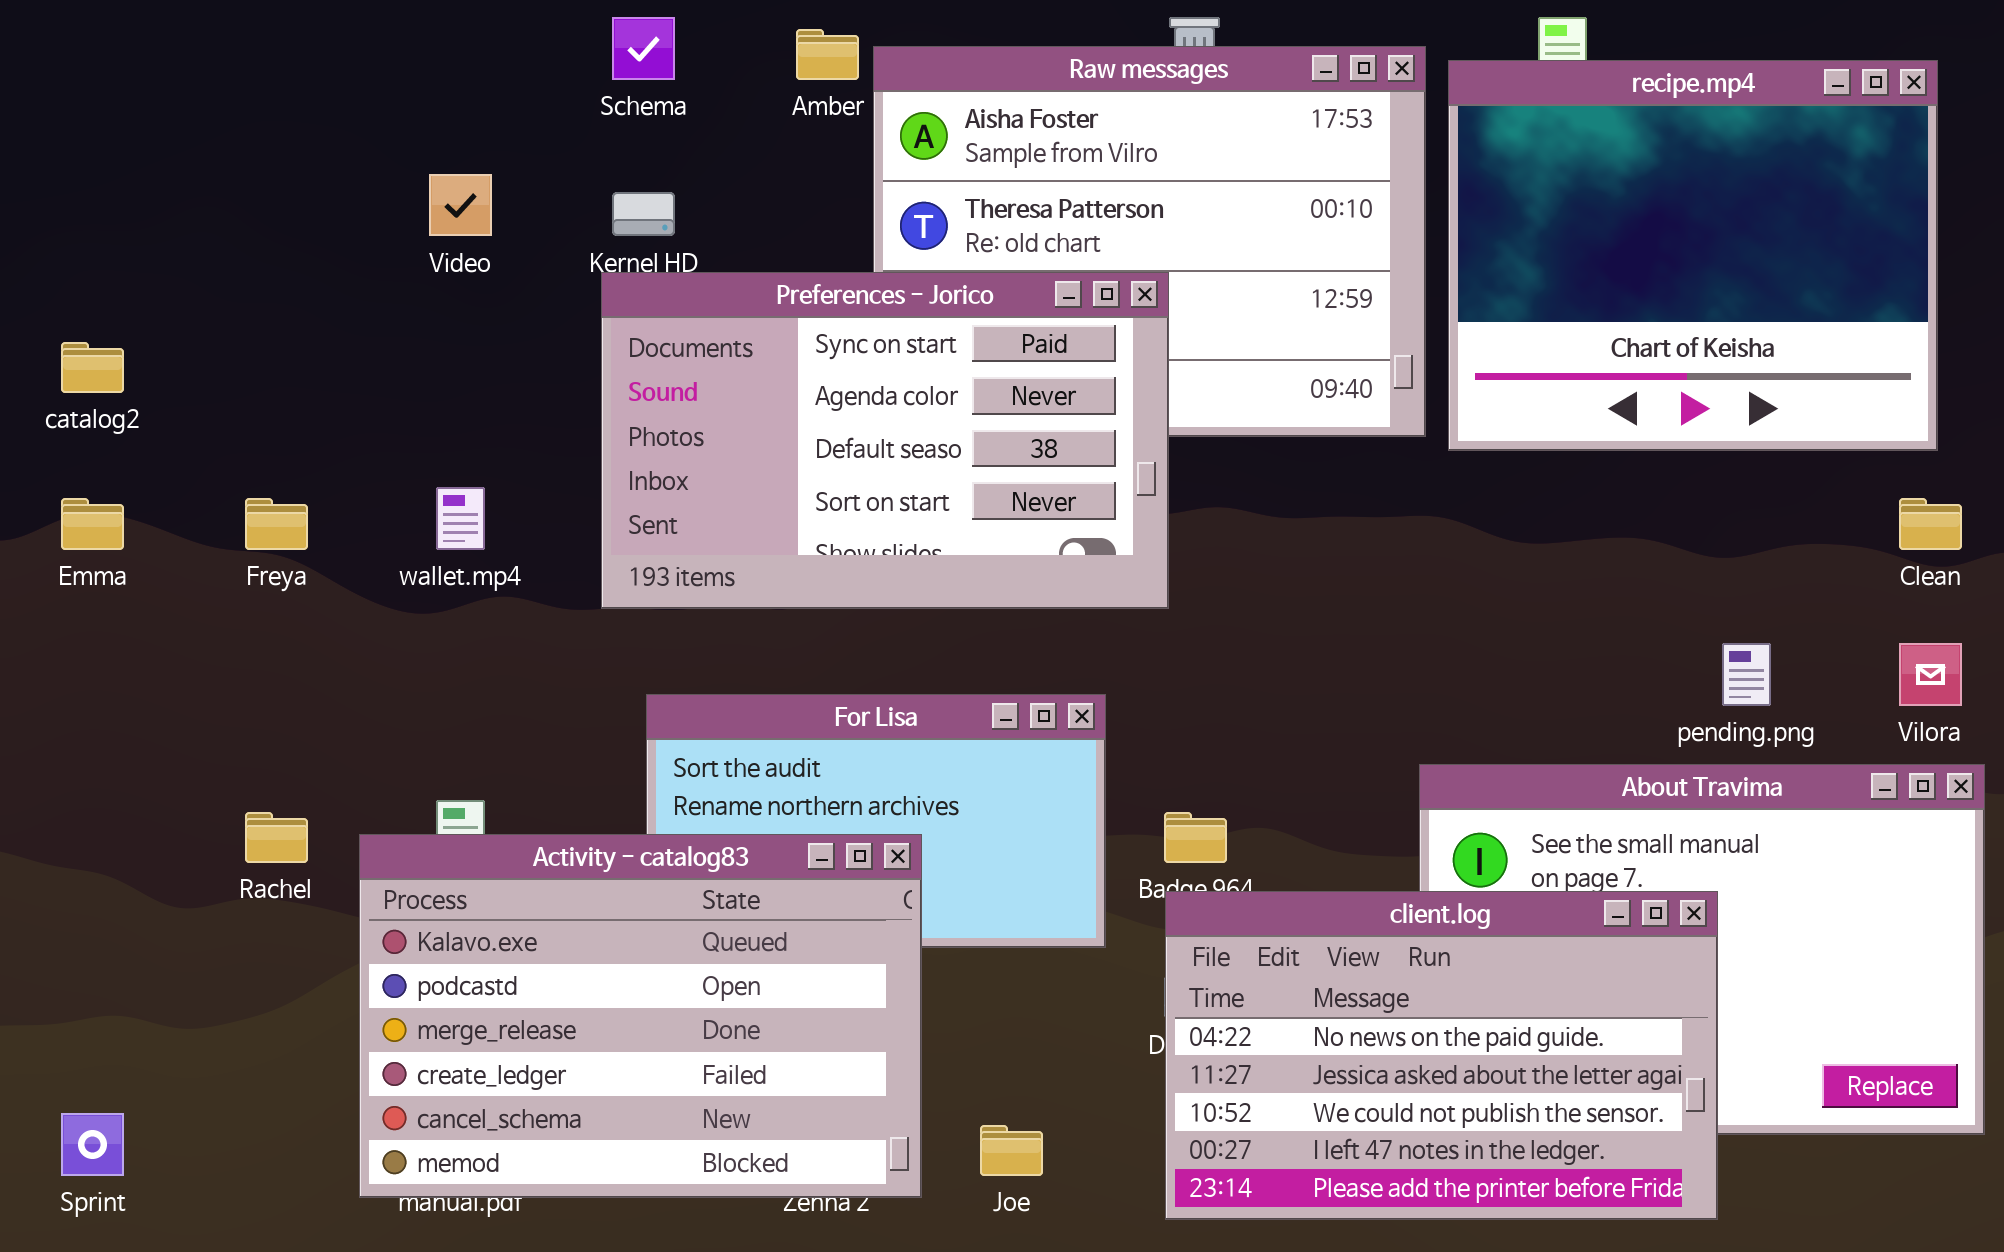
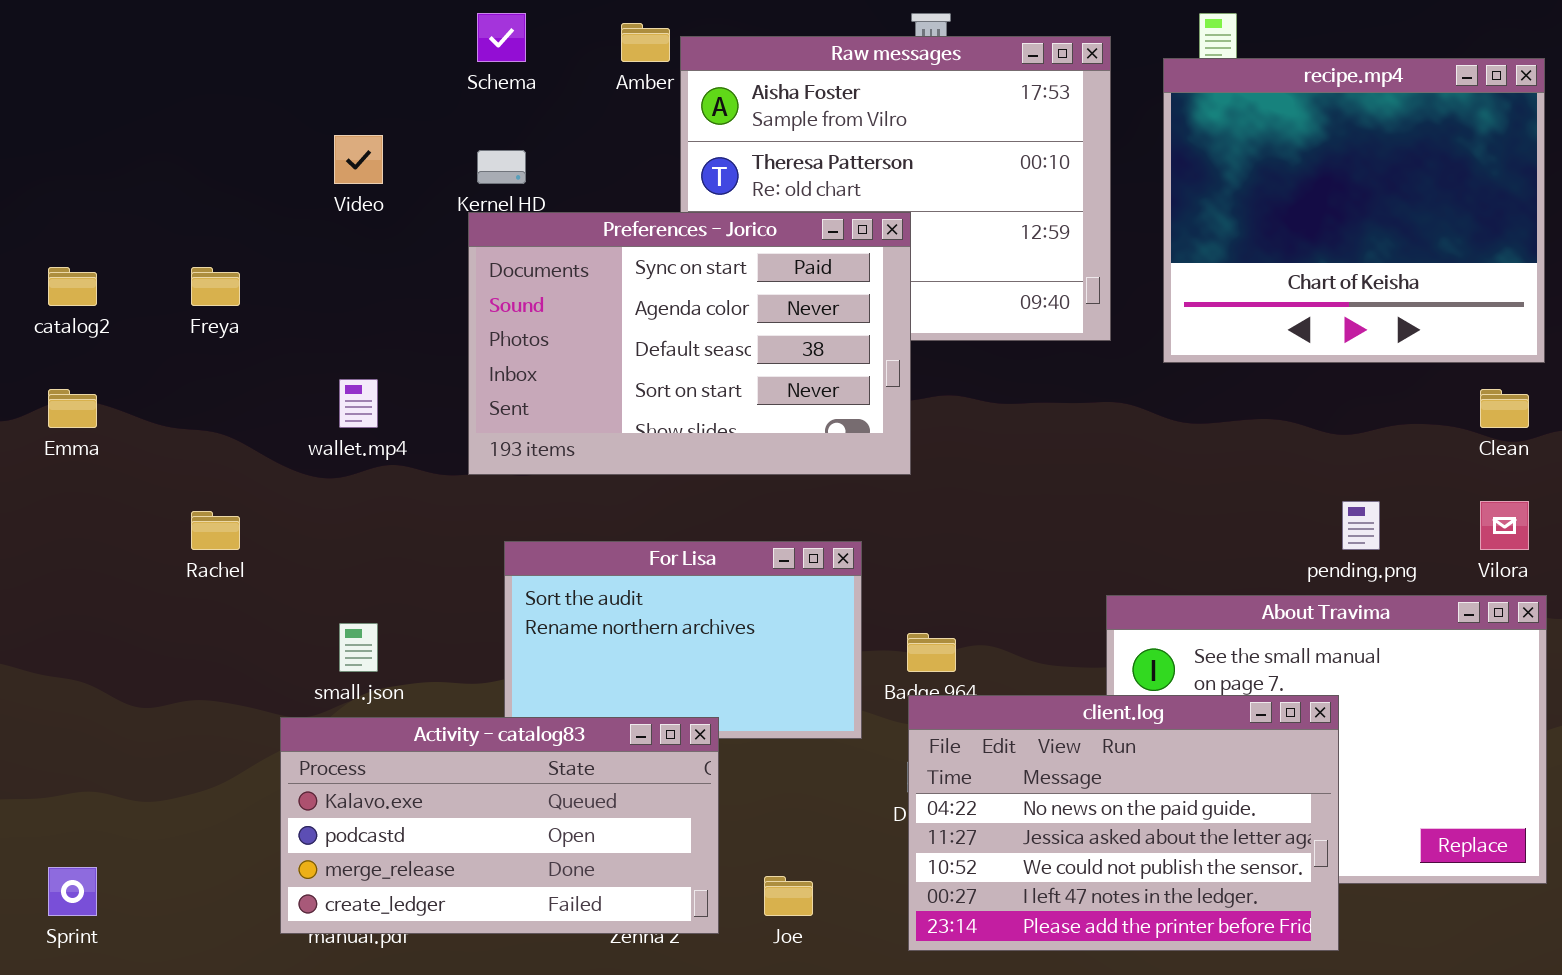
recipe.mp4: [1448,60,1938,451] -> [1163,58,1545,363], moved
Freya: [245,498,308,550] -> [191,267,240,306], moved
Rachel: [245,812,308,863] -> [191,511,240,550], moved
Activity - catalog83: [359,834,922,1198] -> [280,717,719,934], resized

